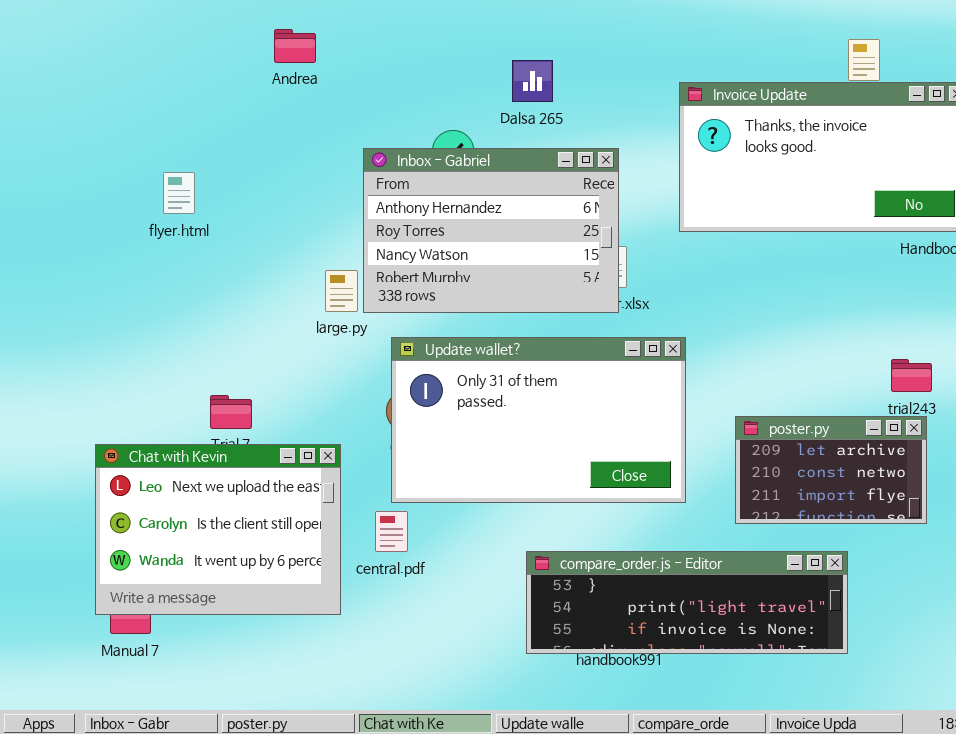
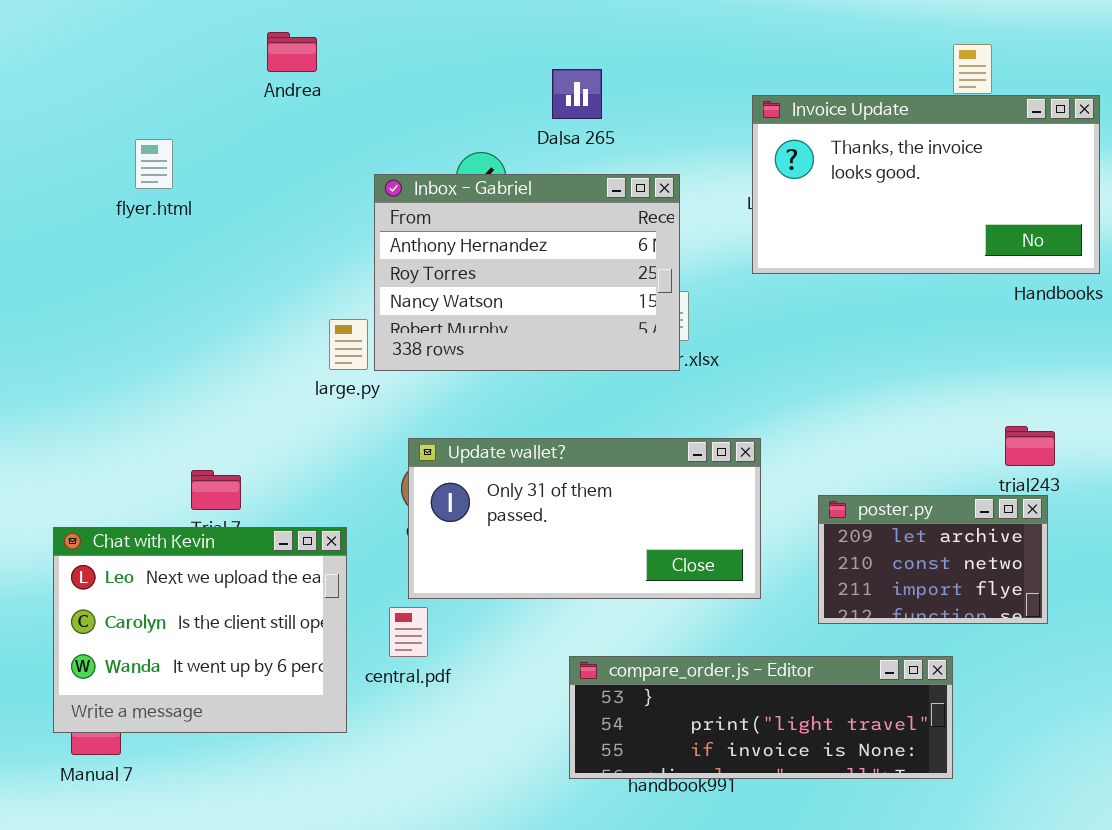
flyer.html: [163,172,195,214] -> [135,139,173,189], moved
Update wallet?: [391,337,686,503] -> [408,438,761,599], resized

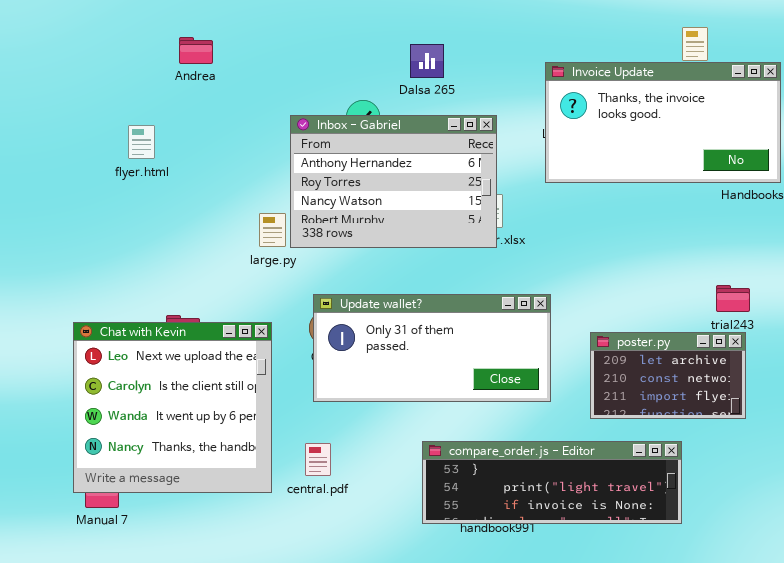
Andrea: [267,32,317,72] -> [179,37,213,64], moved
flyer.html: [135,139,173,189] -> [128,125,155,159], moved
Chat with Kevin: [53,527,347,733] -> [73,322,272,493], resized
central.pdf: [389,607,428,657] -> [305,443,331,476], moved

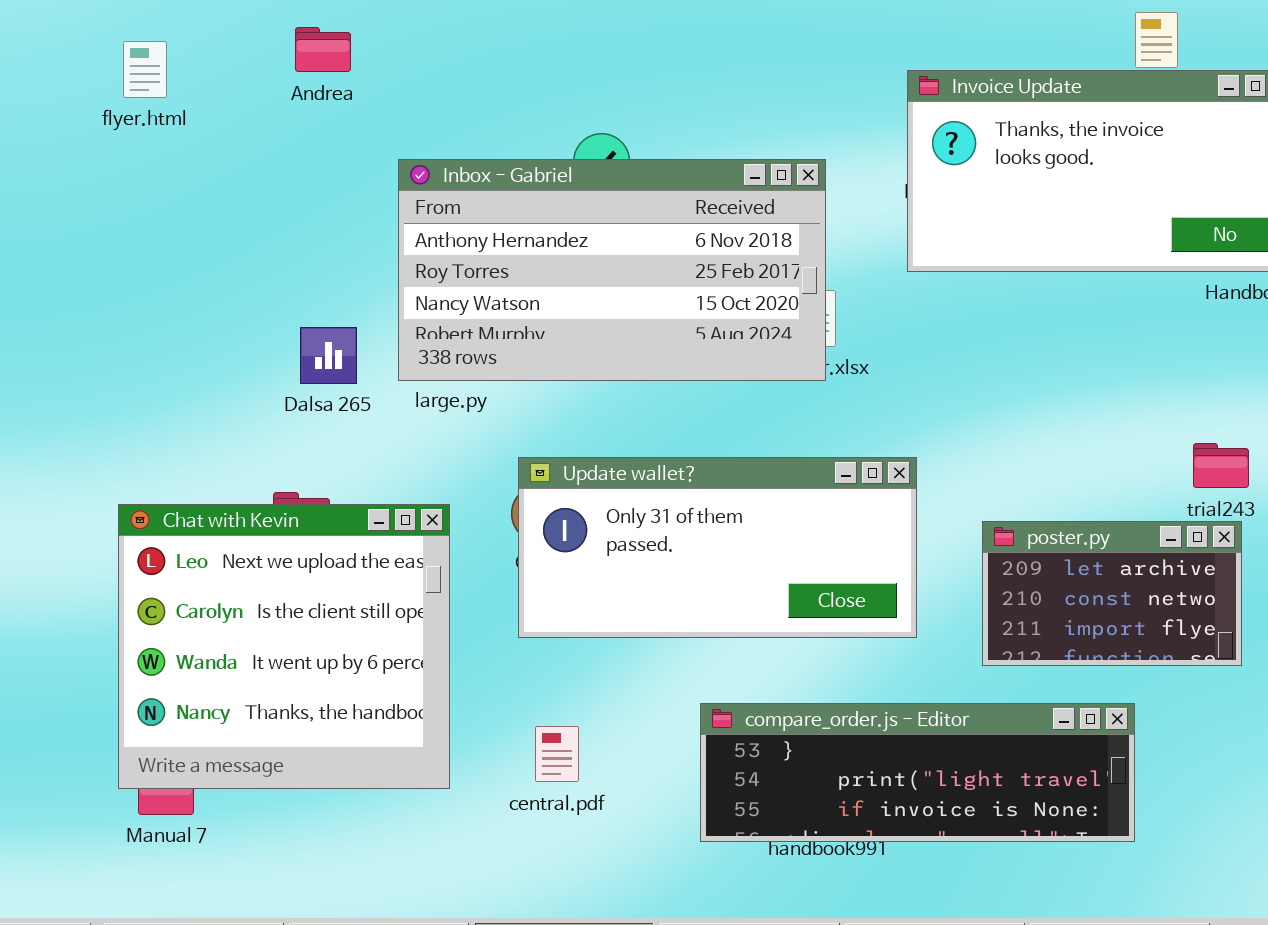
Dalsa 265: [410,44,444,78] -> [300,327,357,384], moved
Inbox - Gabriel: [290,115,497,248] -> [398,159,826,381], resized
flyer.html: [128,125,155,159] -> [123,41,167,98], moved
central.pdf: [305,443,331,476] -> [535,726,579,782], moved

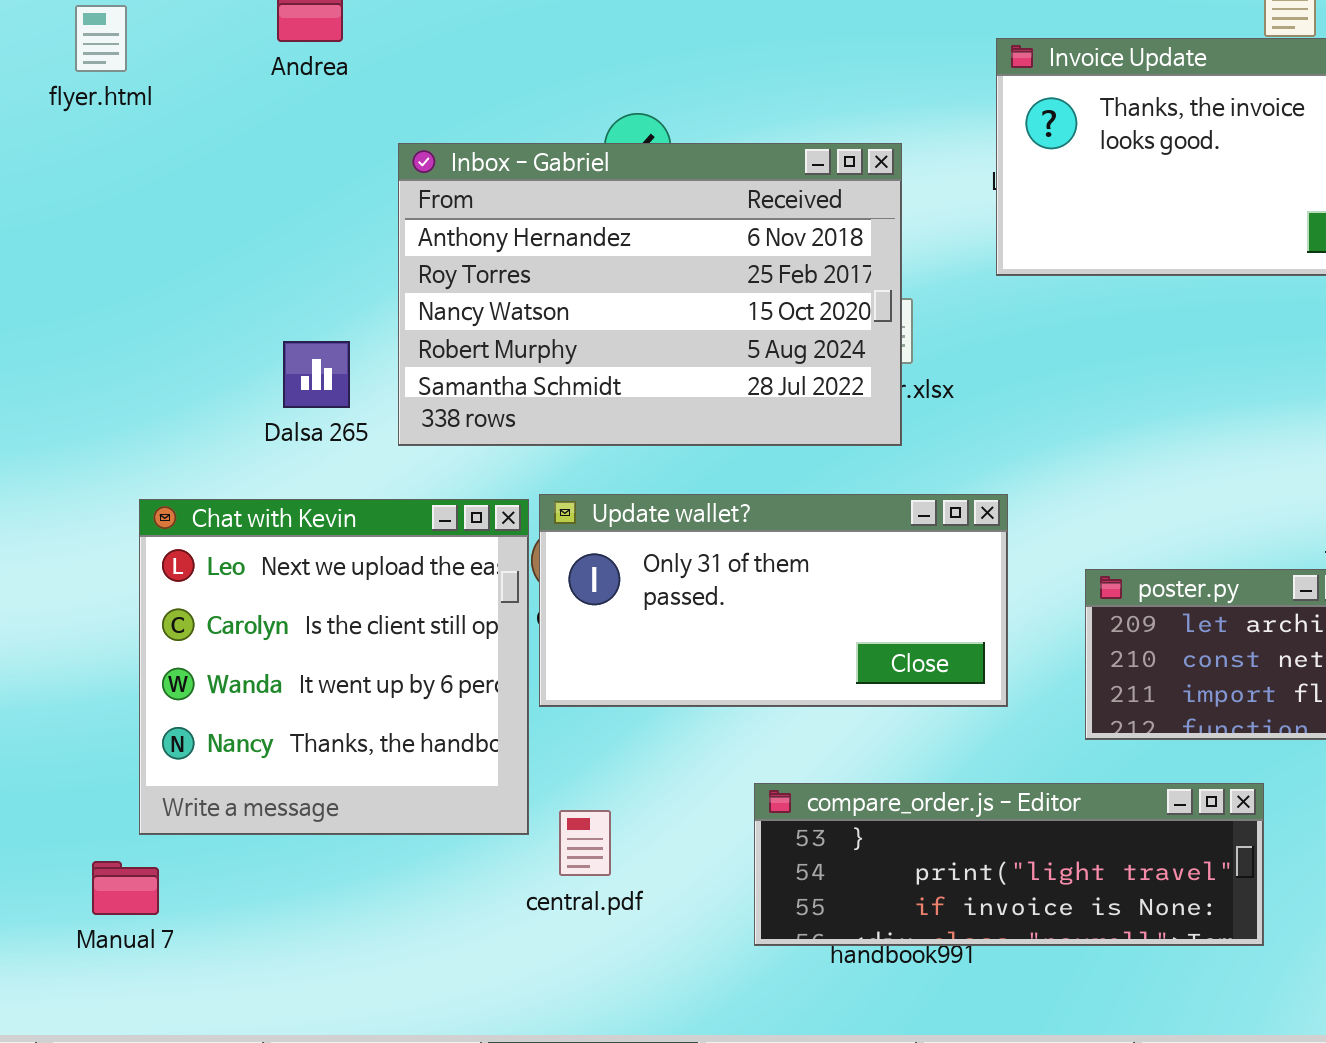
Inbox - Gabriel: [398,159,826,381] -> [398,143,902,446], resized
Chat with Kevin: [118,504,450,789] -> [139,499,529,835], moved

